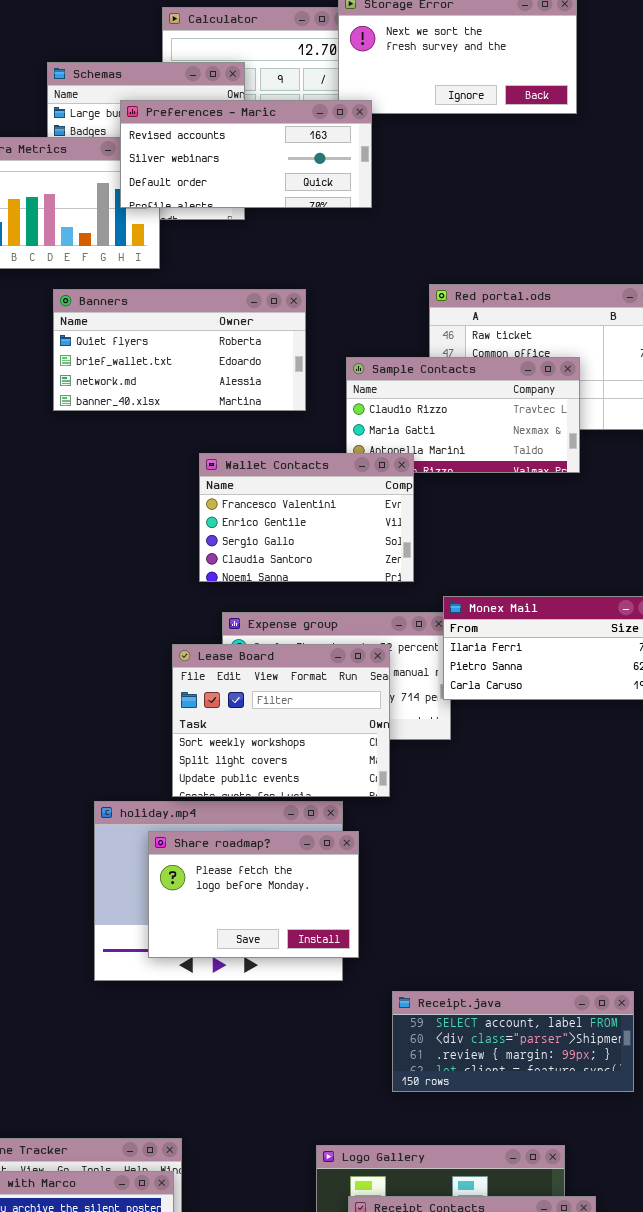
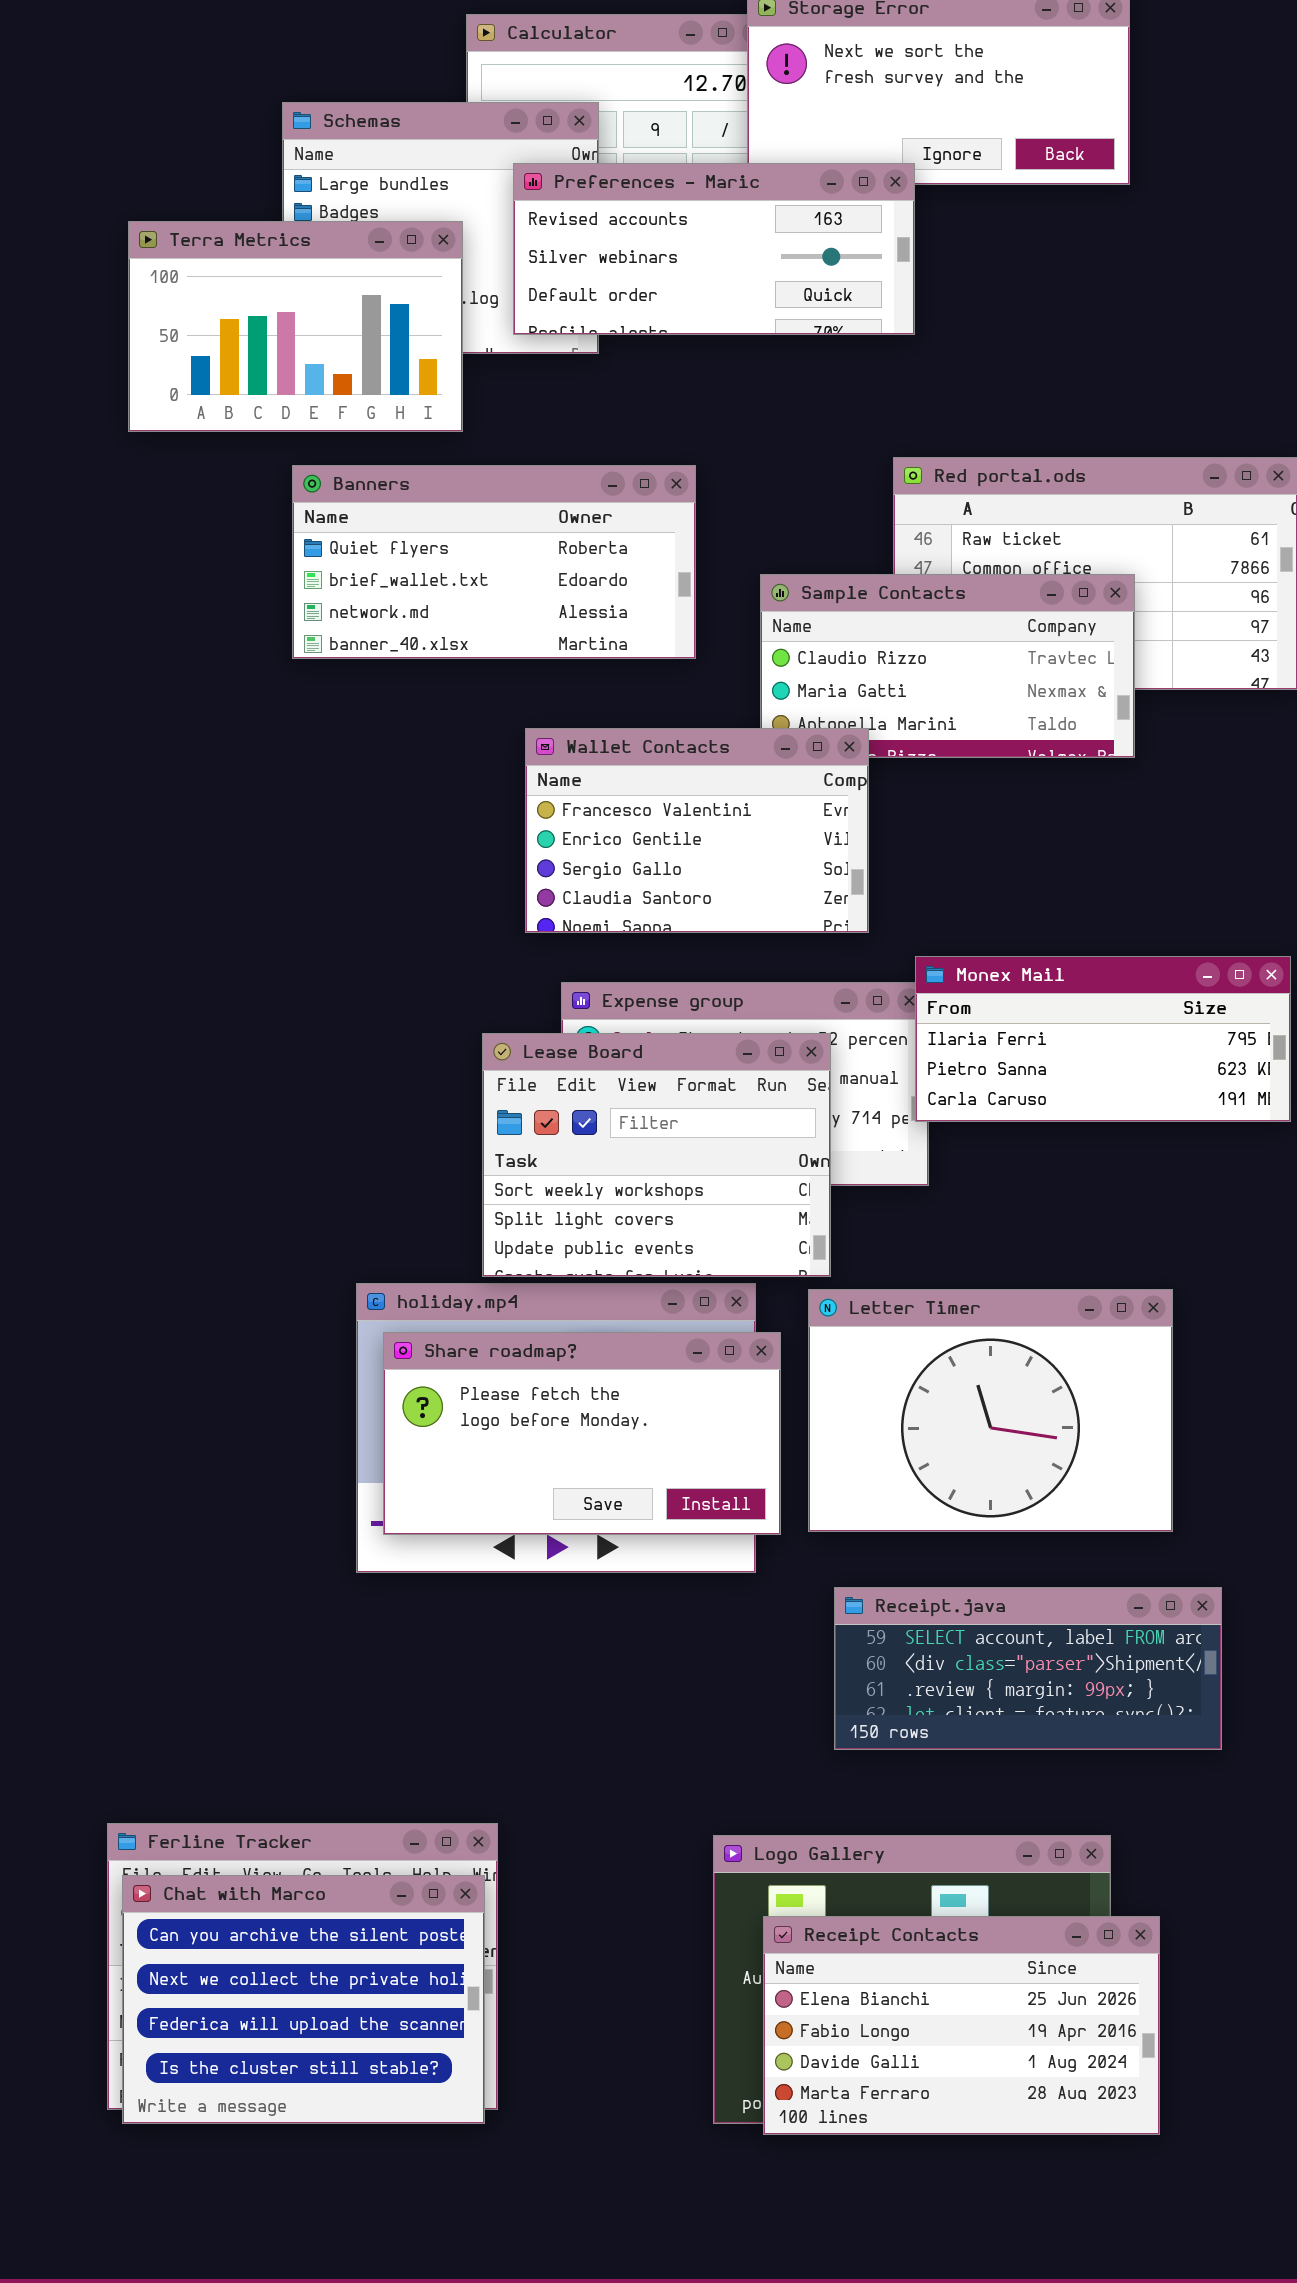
Preferences - Maric: [120,100,372,208] -> [513,163,915,335], moved
Letter Timer: none -> [808,1289,1173,1532], opened
Share roadmap?: [148,831,359,958] -> [383,1332,781,1535], resized

